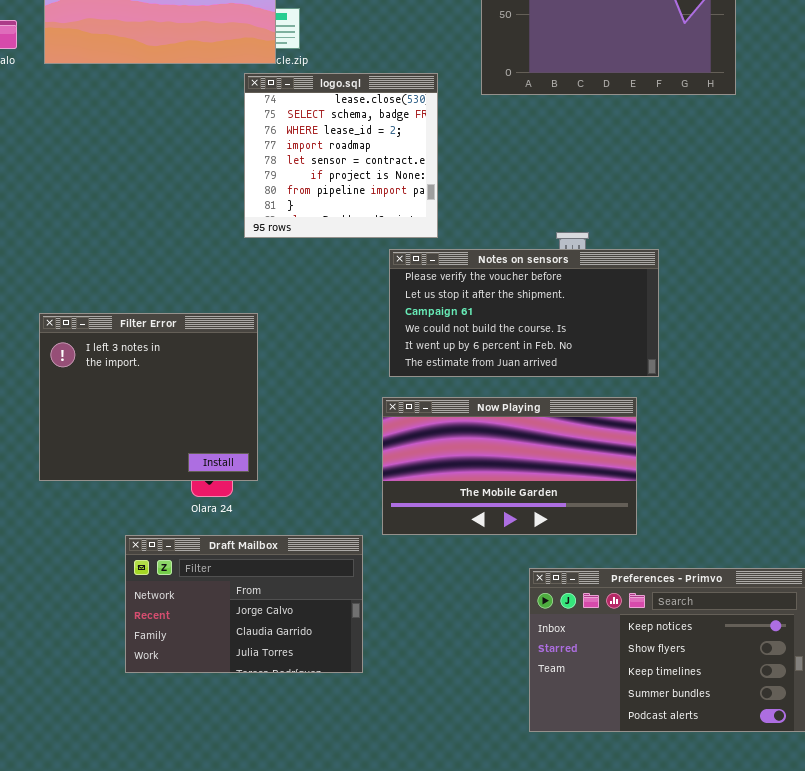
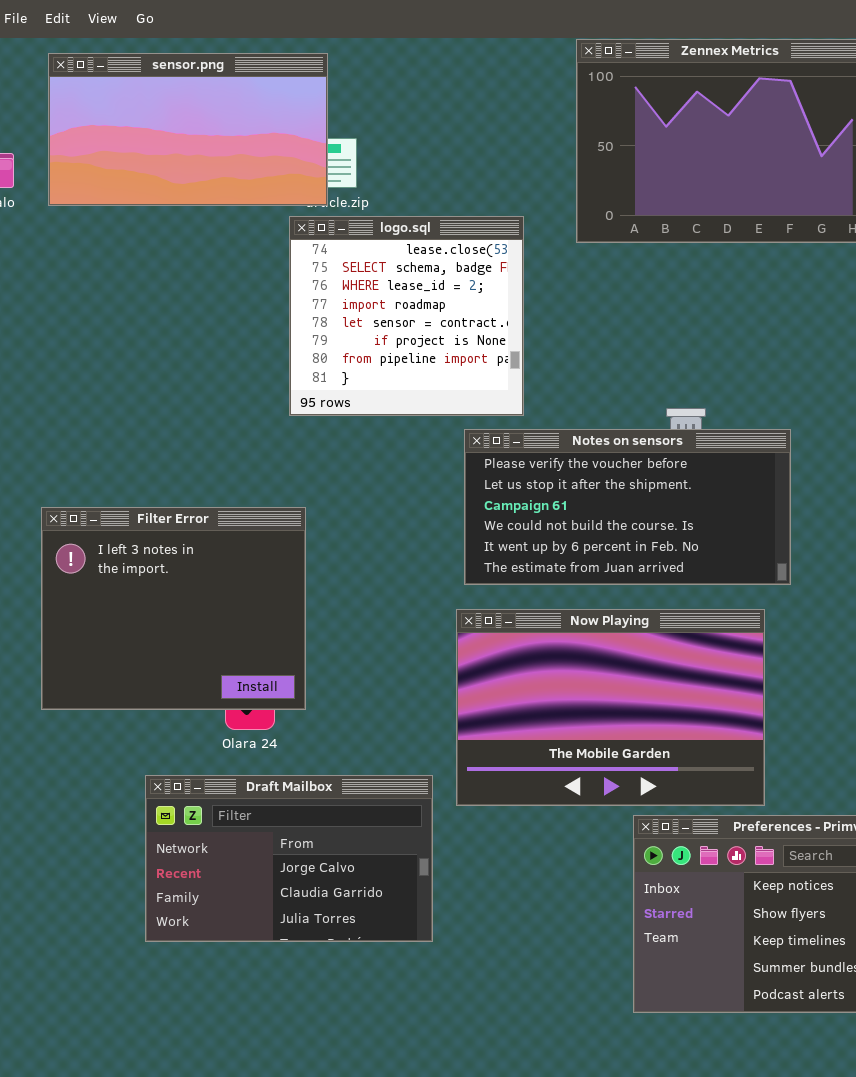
Now Playing: [382,397,637,535] -> [456,609,765,806], resized

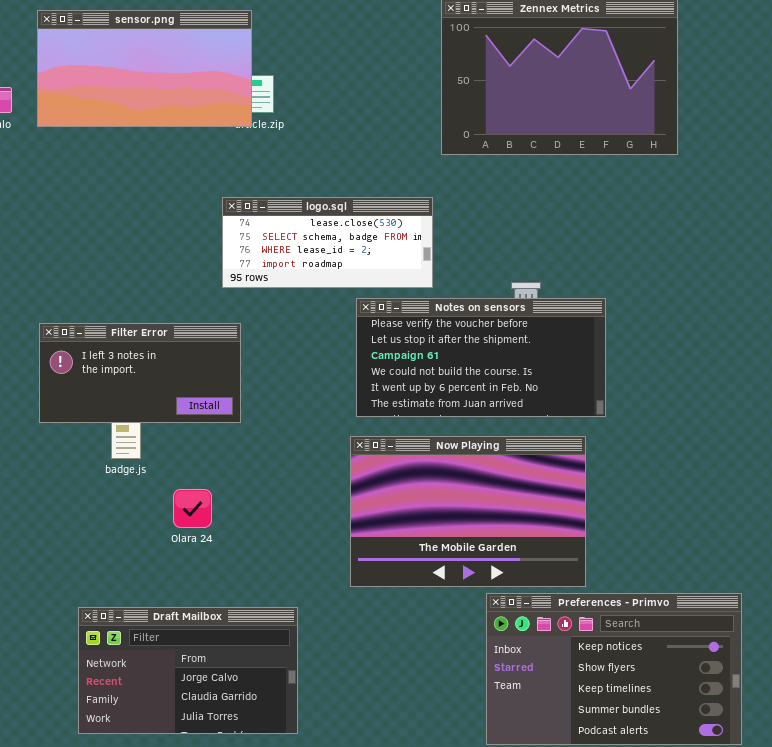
logo.sql: [289,216,524,416] -> [222,197,433,288], resized
Filter Error: [41,507,306,710] -> [39,323,241,423], moved, resized
Draft Mailbox: [145,775,433,942] -> [78,607,298,734], moved

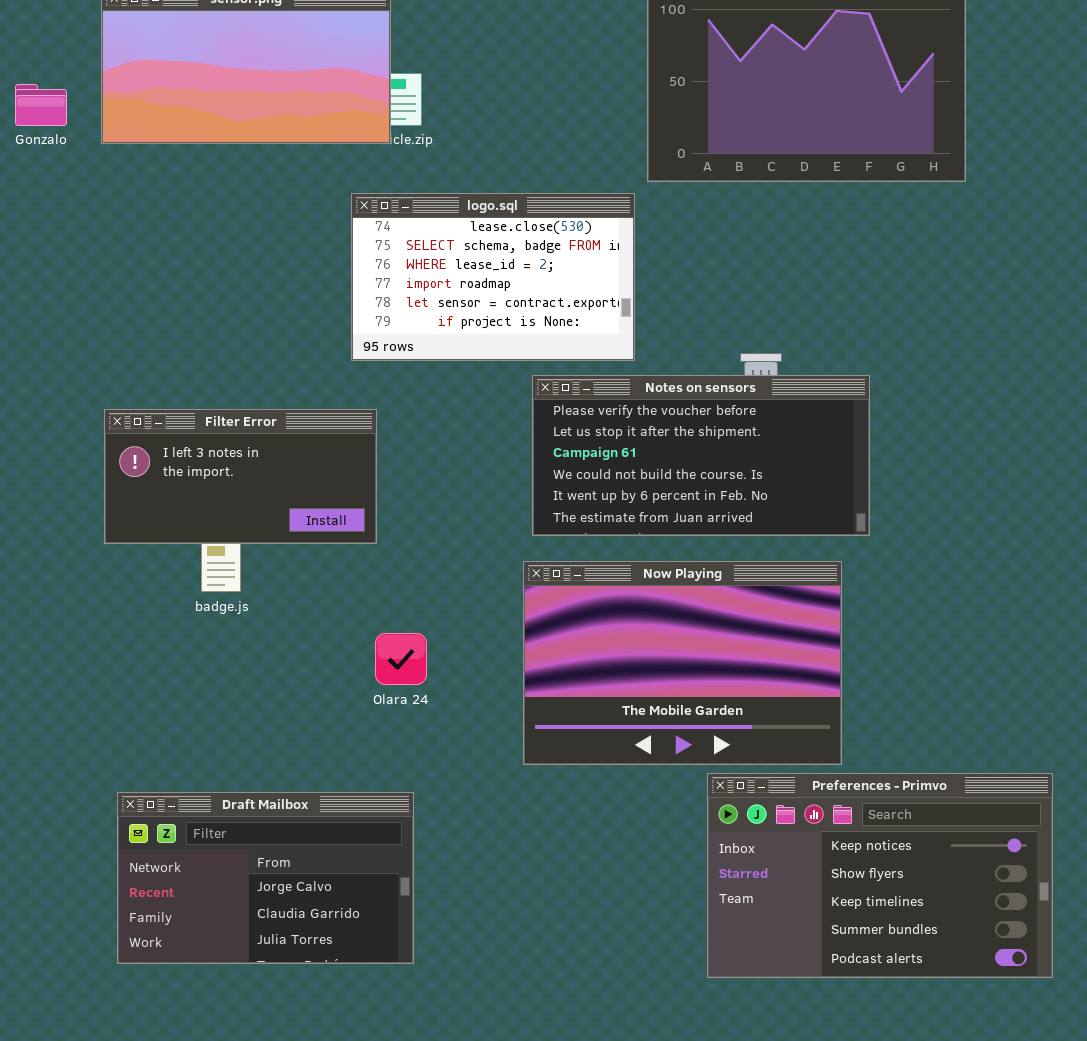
logo.sql: [222,197,433,288] -> [351,193,635,361], resized
Olara 24: [173,489,212,528] -> [375,633,427,685], moved
Draft Mailbox: [78,607,298,734] -> [117,792,414,964], moved

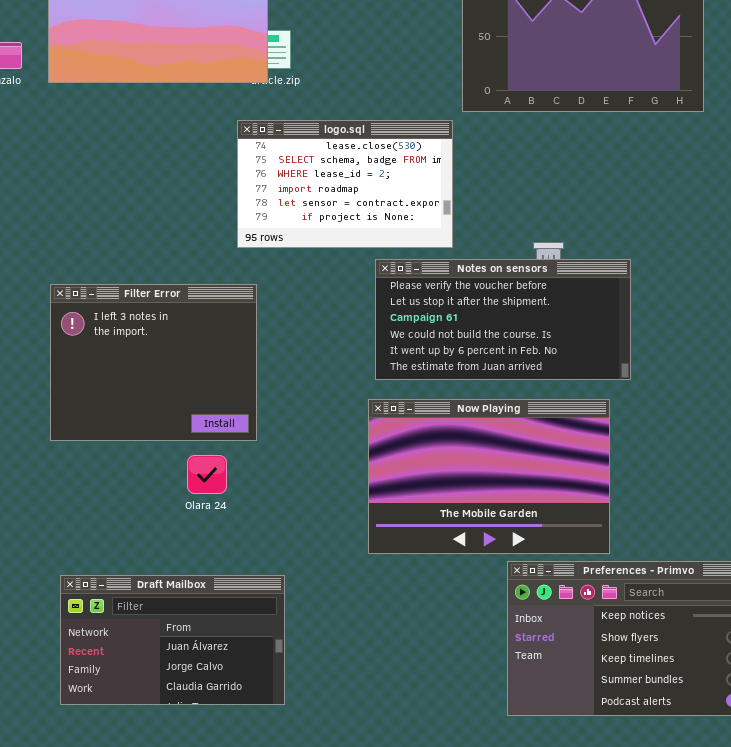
Filter Error: [104,409,377,544] -> [50,284,257,441], resized
Olara 24: [375,633,427,685] -> [187,455,227,494], moved
Draft Mailbox: [117,792,414,964] -> [60,575,285,705], scrolled up 1 row

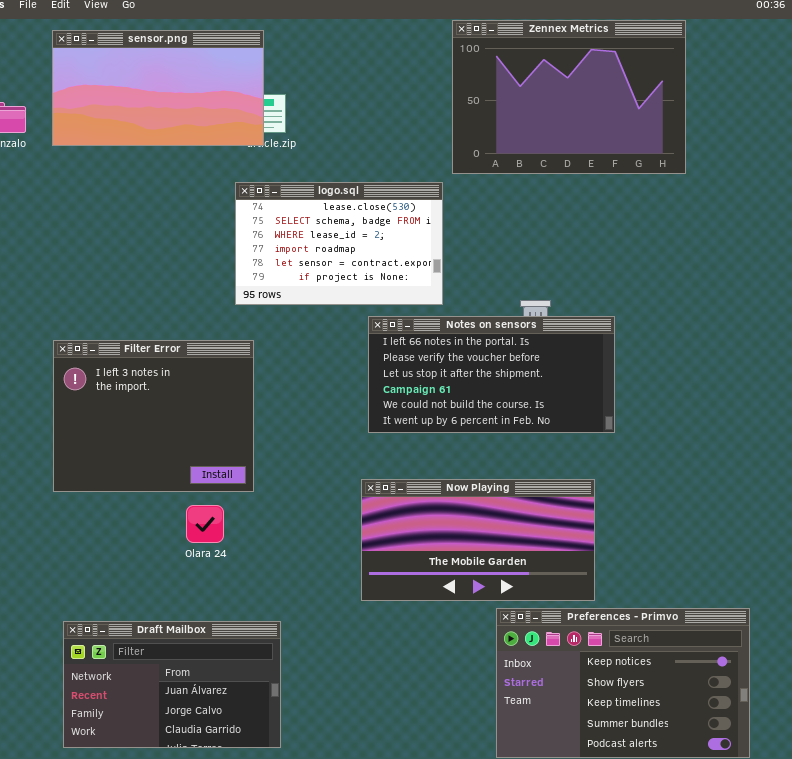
Notes on sensors: [375,259,631,380] -> [368,316,615,433], scrolled up 1 row
Now Playing: [368,399,610,554] -> [361,479,595,601], resized

